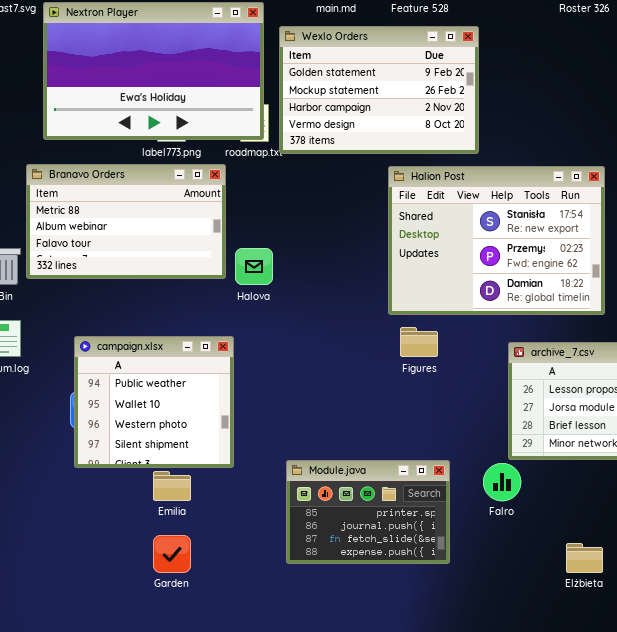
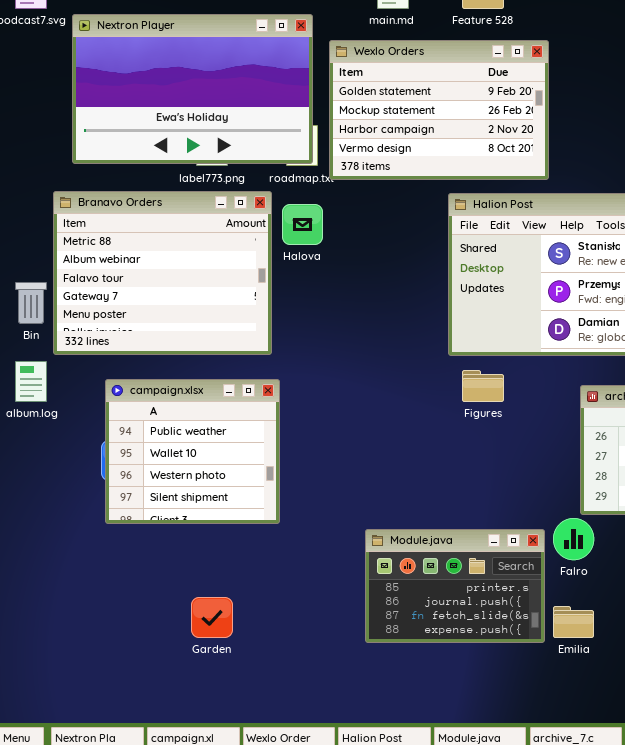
Branavo Orders: [26,164,226,279] -> [53,191,272,355], resized
Halova: [235,248,273,285] -> [282,204,323,245], moved
Module.java: [286,460,450,564] -> [365,529,545,643], moved
Emilia: [153,471,191,501] -> [553,606,594,638], moved

